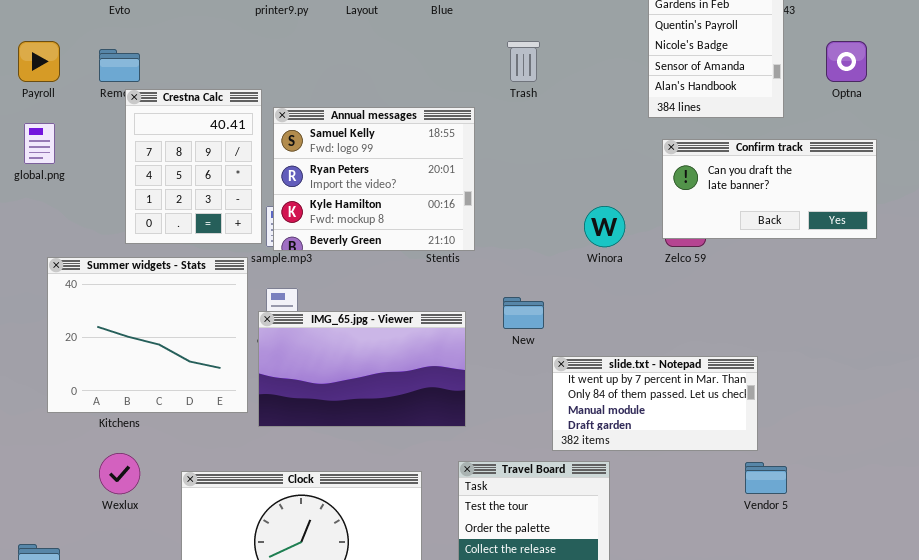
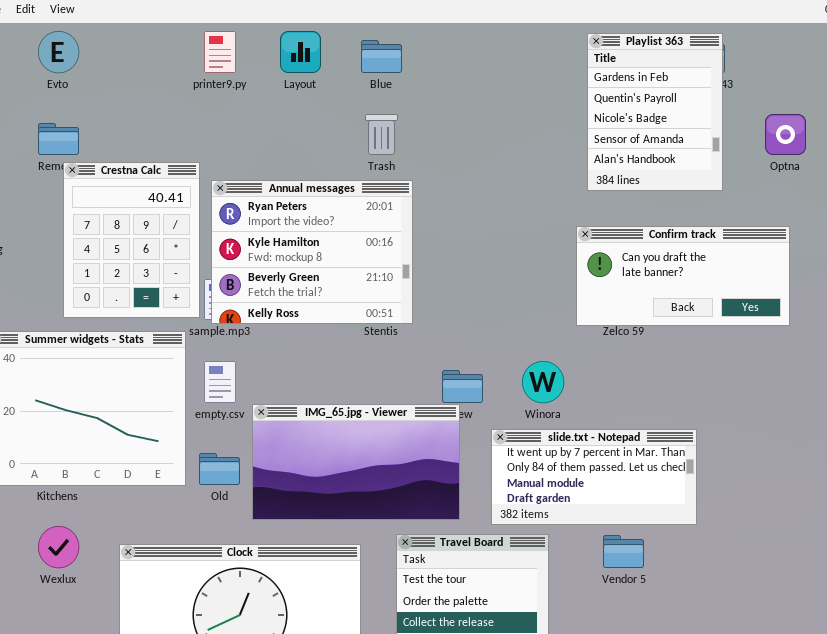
Trash: [507,41,540,82] -> [365,114,398,155], moved
Annual messages: [273,107,475,251] -> [211,180,413,324], scrolled down 1 row
Confirm track: [662,139,877,239] -> [576,226,790,326], moved
Winora: [584,206,625,247] -> [522,361,564,403], moved
IMG_65.jpg - Viewer: [258,311,466,427] -> [252,404,460,520], moved
Vendor 5: [745,462,787,494] -> [603,535,644,568], moved

